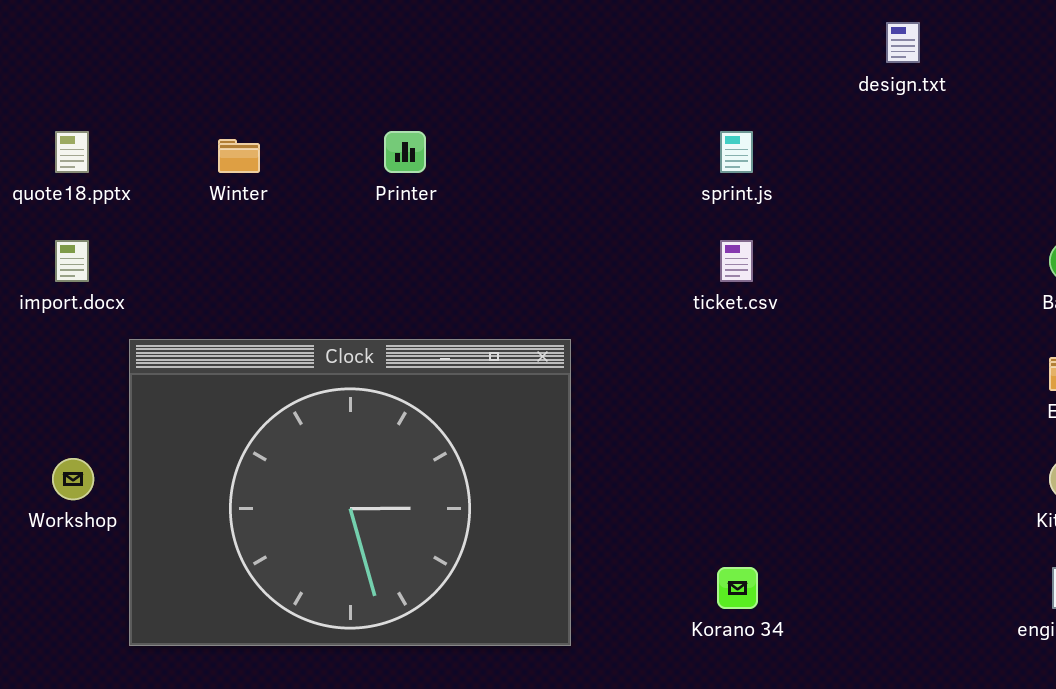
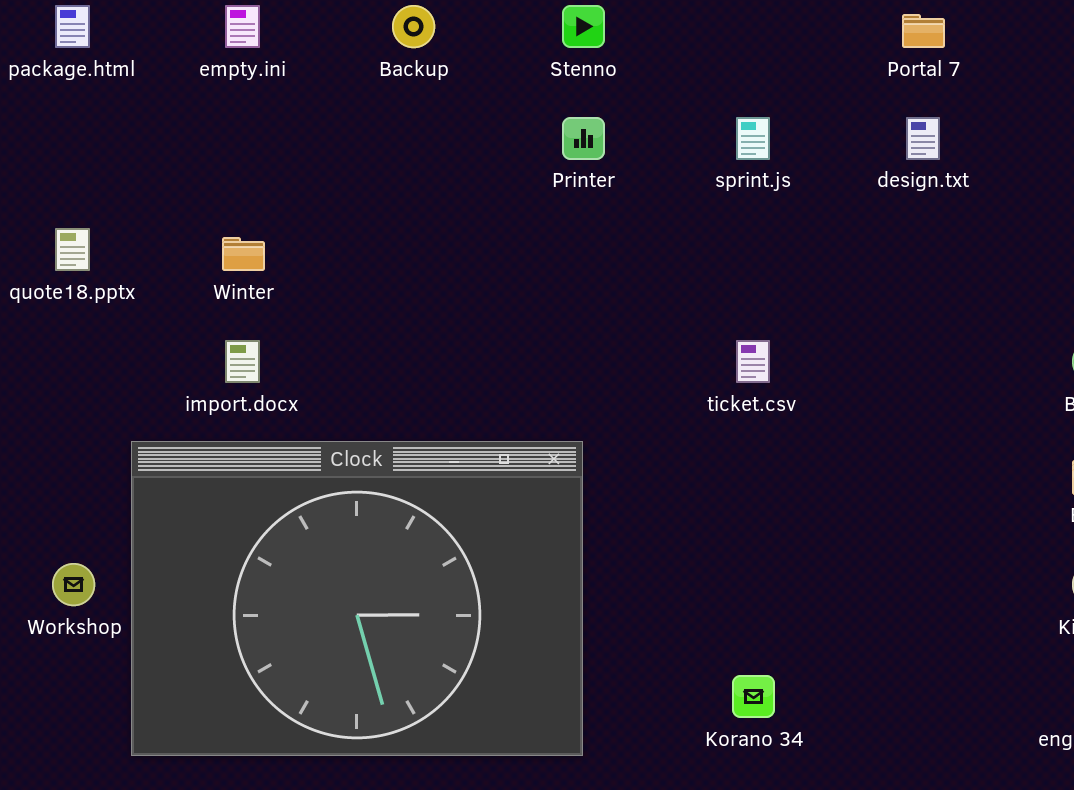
Printer: [384,131,426,173] -> [562,117,605,160], moved
sprint.js: [720,131,753,173] -> [736,117,770,160], moved
import.docx: [55,240,89,282] -> [225,340,260,383], moved

